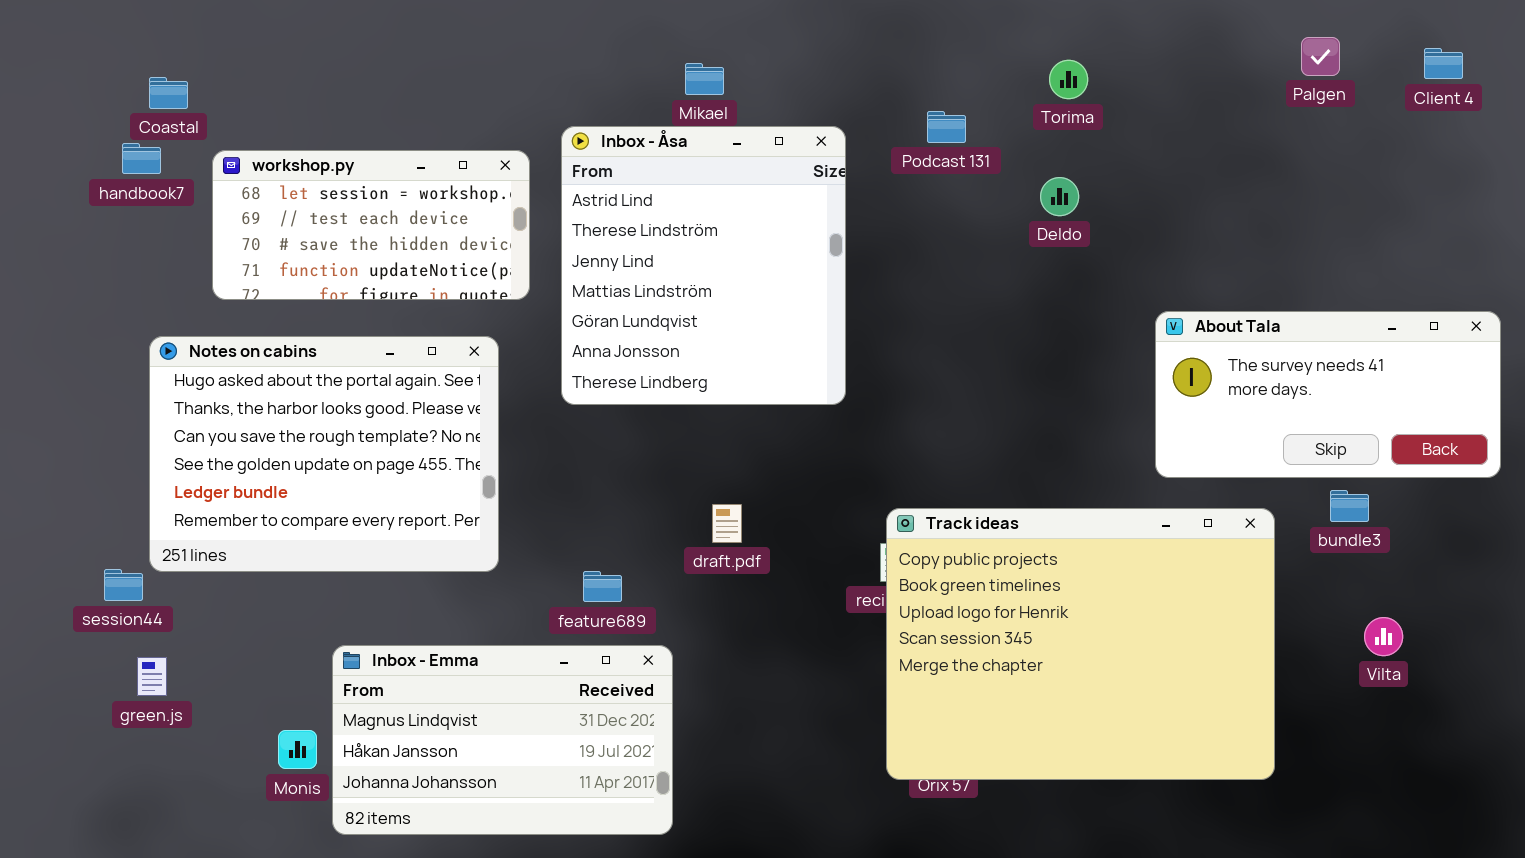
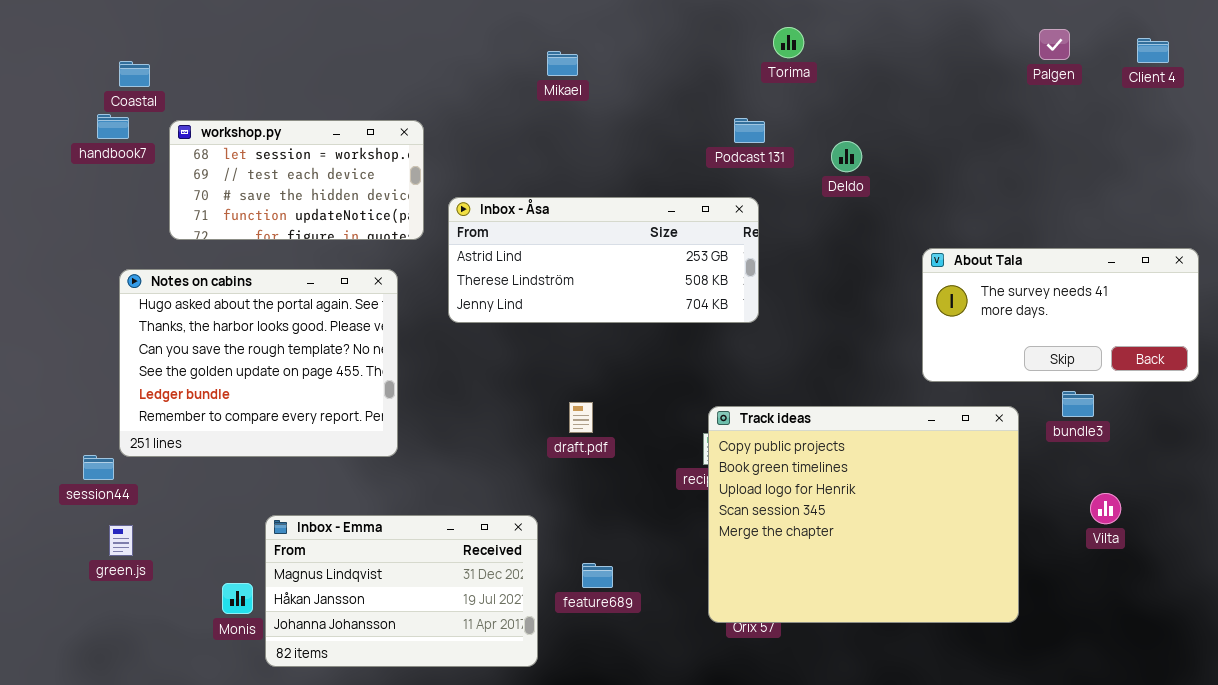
Torima: [1049,60,1088,99] -> [773,27,804,58], moved
Podcast 131: [927,111,966,143] -> [734,118,765,143], moved
Inbox - Åsa: [561,126,846,405] -> [448,197,759,323], resized
feature689: [583,571,622,602] -> [582,563,613,588], moved

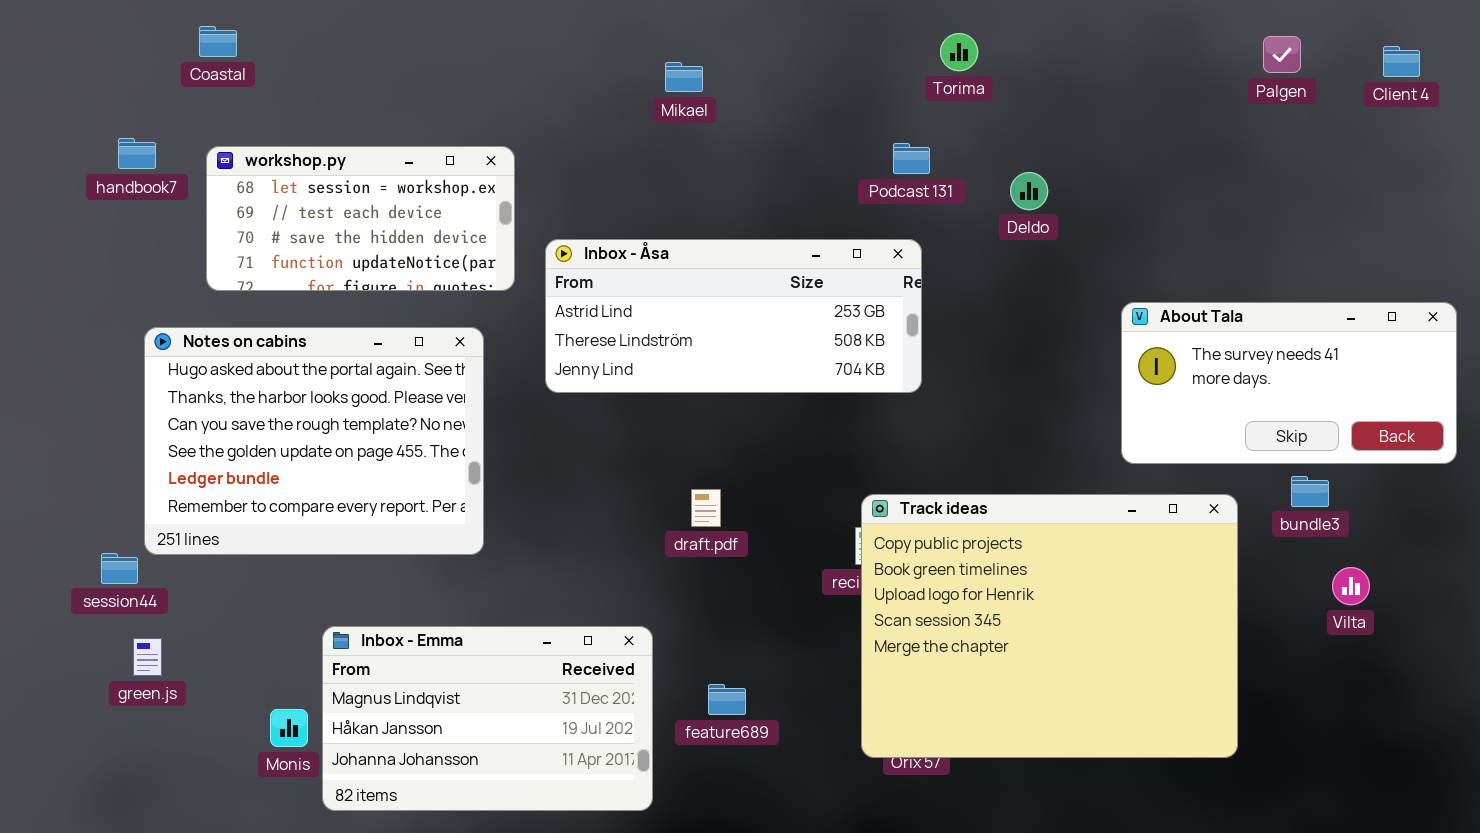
Coastal: [119,61,150,87] -> [199,26,237,57], moved
Vilta: [1090,493,1121,524] -> [1332,567,1370,605], moved

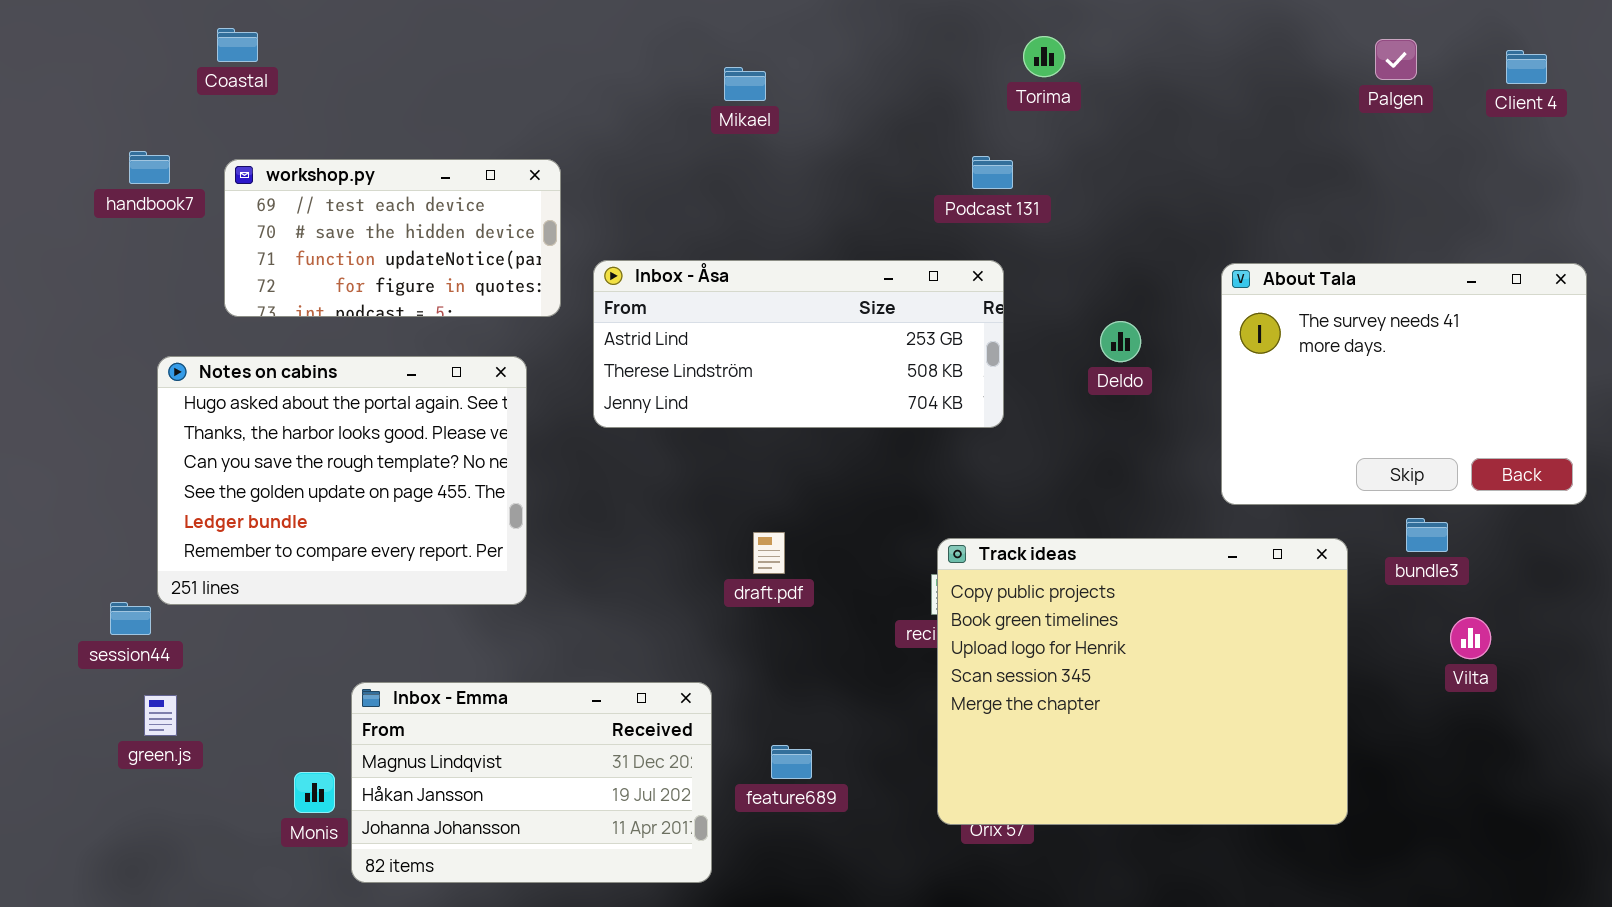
workshop.py: [206,146,515,291] -> [224,159,561,317], scrolled down 1 row
Deldo: [1010,172,1048,210] -> [1100,321,1141,362], moved
About Tala: [1121,302,1457,464] -> [1221,263,1587,505], resized

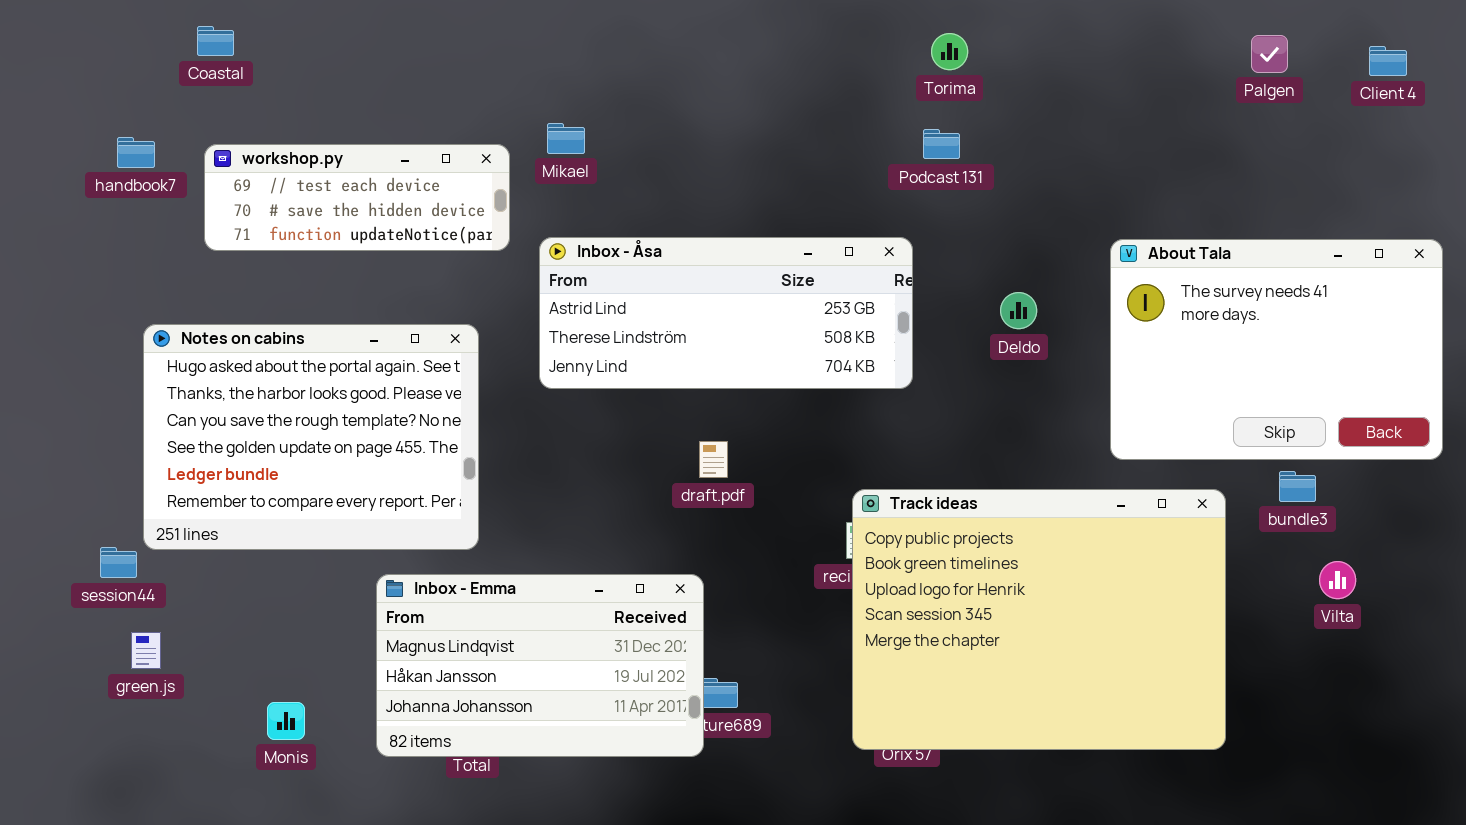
Mikael: [724,67,766,101] -> [547,123,585,154], moved
Podcast 131: [972,156,1013,189] -> [923,129,960,159], moved
workshop.py: [224,159,561,317] -> [204,144,510,251], resized
draft.pdf: [753,532,785,574] -> [699,441,728,478], moved
Inbox - Emma: [351,682,712,883] -> [376,574,704,757], moved

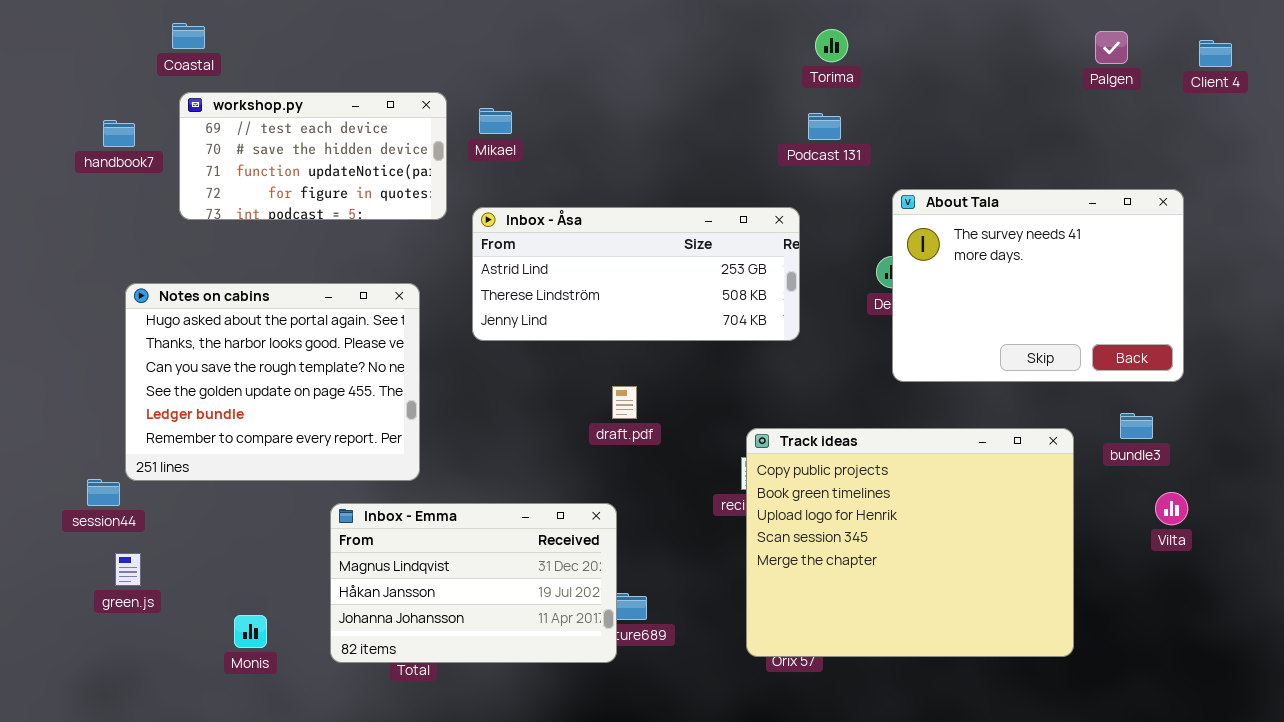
workshop.py: [204,144,510,251] -> [179,92,447,220], resized
About Tala: [1110,239,1443,460] -> [892,189,1184,382], moved

